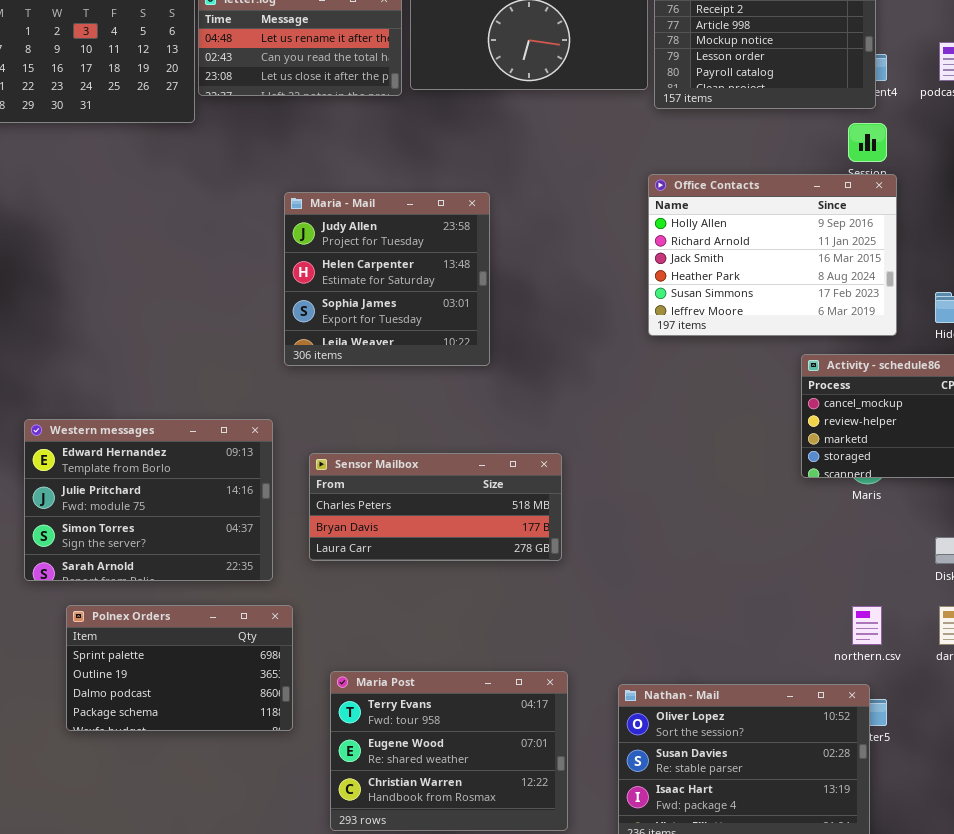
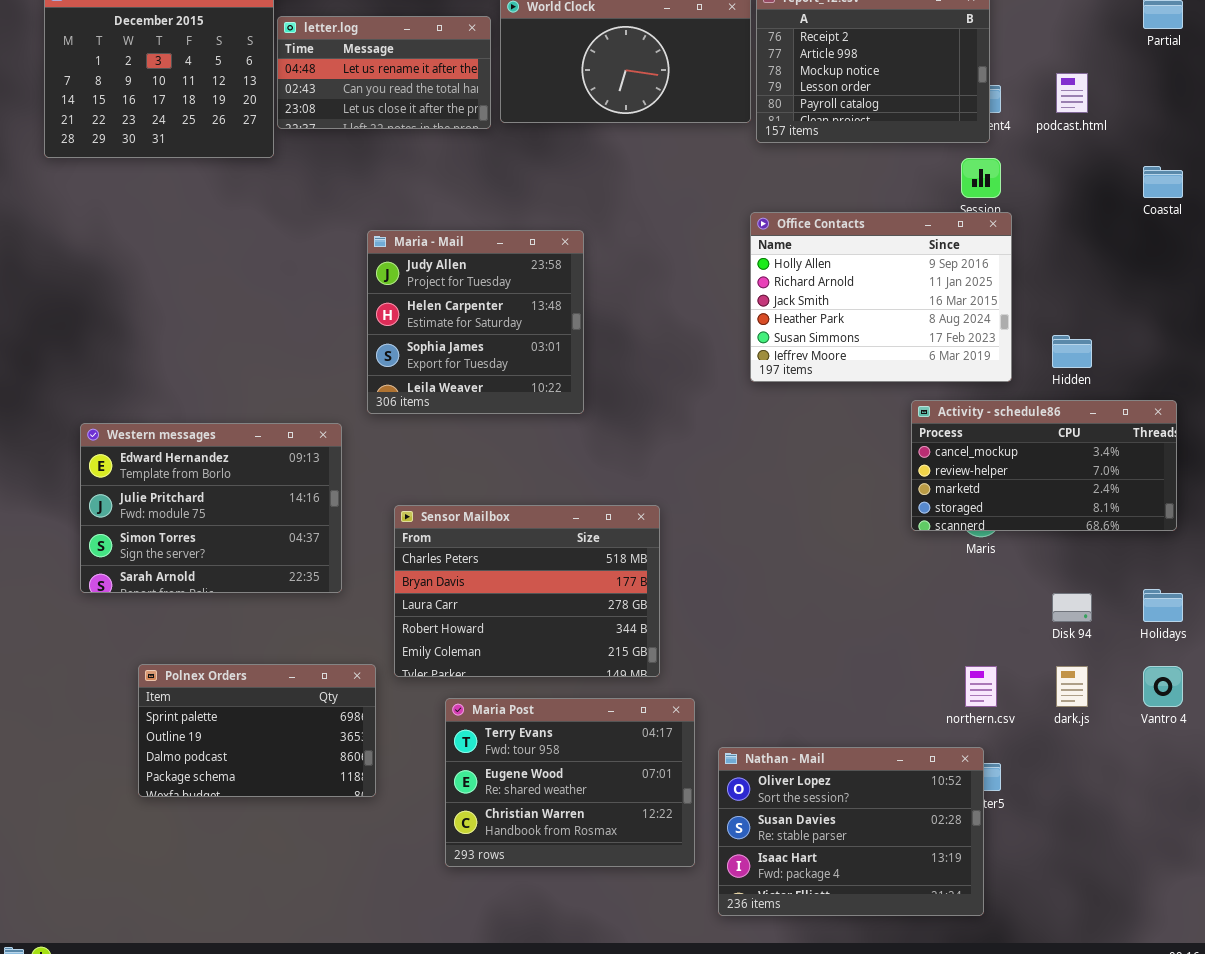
Western messages: [24,419,273,581] -> [80,423,342,593], moved
Sensor Mailbox: [309,453,562,561] -> [394,505,660,677], resized
Maria Post: [330,671,568,831] -> [445,698,695,867], moved

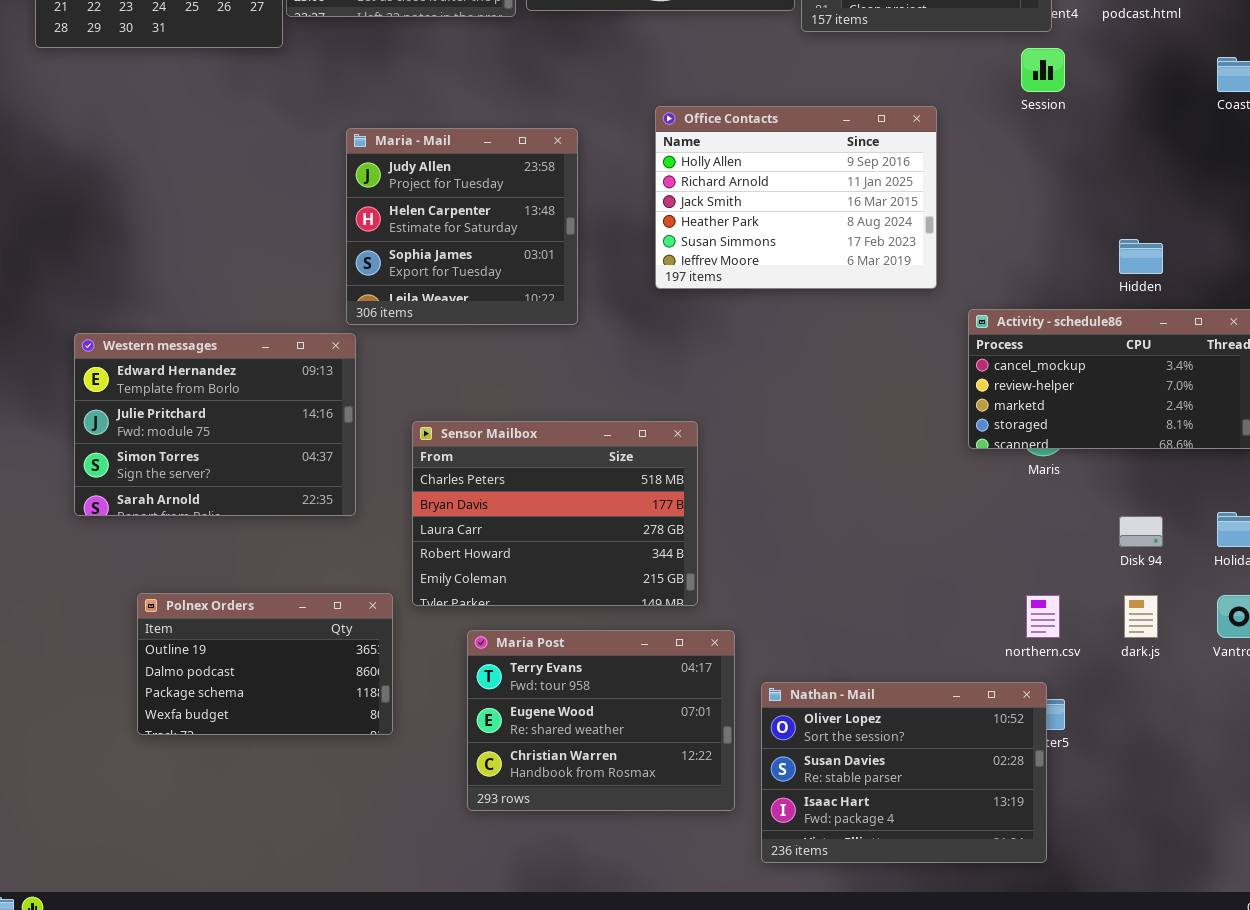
Office Contacts: [750,212,1012,382] -> [655,106,937,289], moved
Maria - Mail: [367,230,584,414] -> [346,128,578,325], moved
Polnex Orders: [138,664,376,797] -> [137,593,393,735], scrolled down 1 row

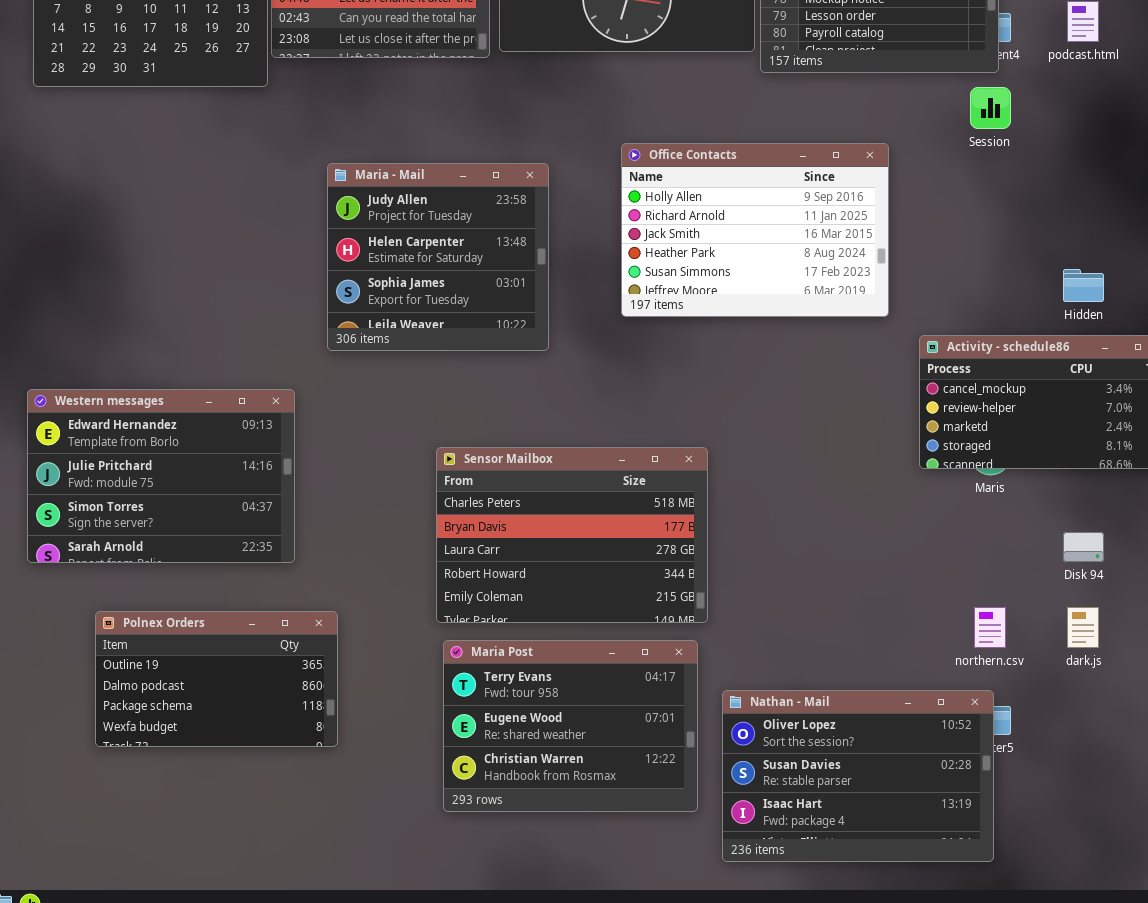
Western messages: [74,333,356,516] -> [27,389,295,563], moved
Sensor Mailbox: [412,421,698,606] -> [436,447,708,623], moved
Polnex Orders: [137,593,393,735] -> [95,611,338,747], moved

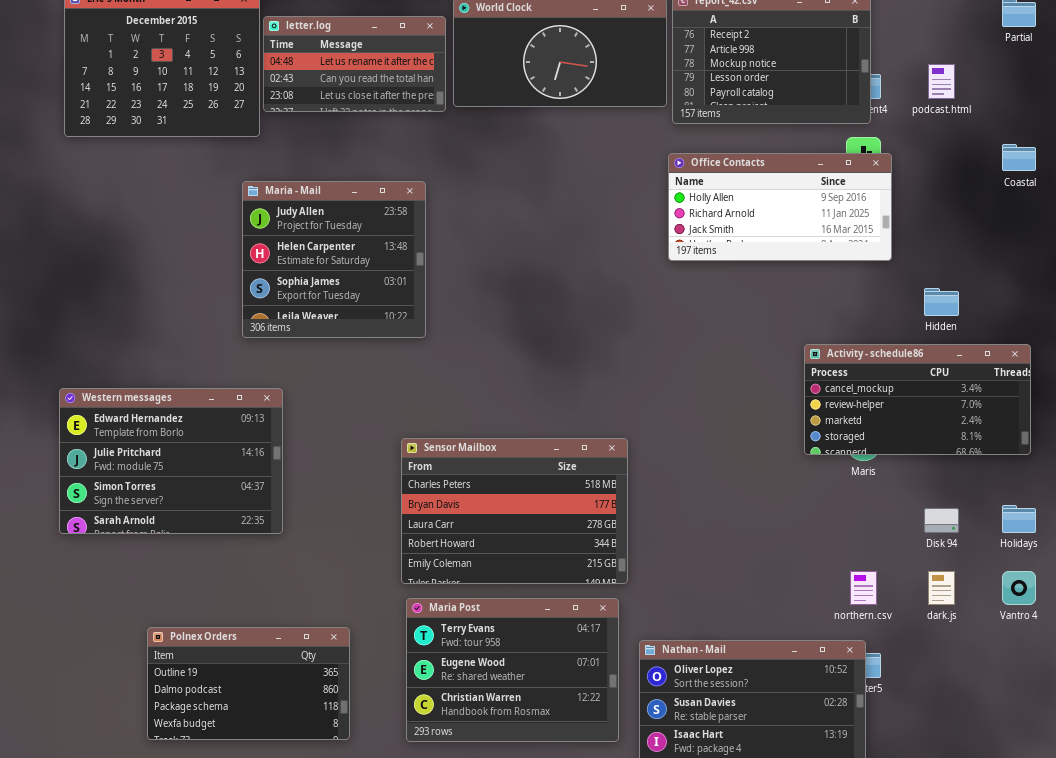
Office Contacts: [621,143,889,317] -> [668,153,892,261], moved, resized
Maria - Mail: [327,163,549,351] -> [242,181,426,338], moved
Polnex Orders: [95,611,338,747] -> [147,627,350,740], moved

